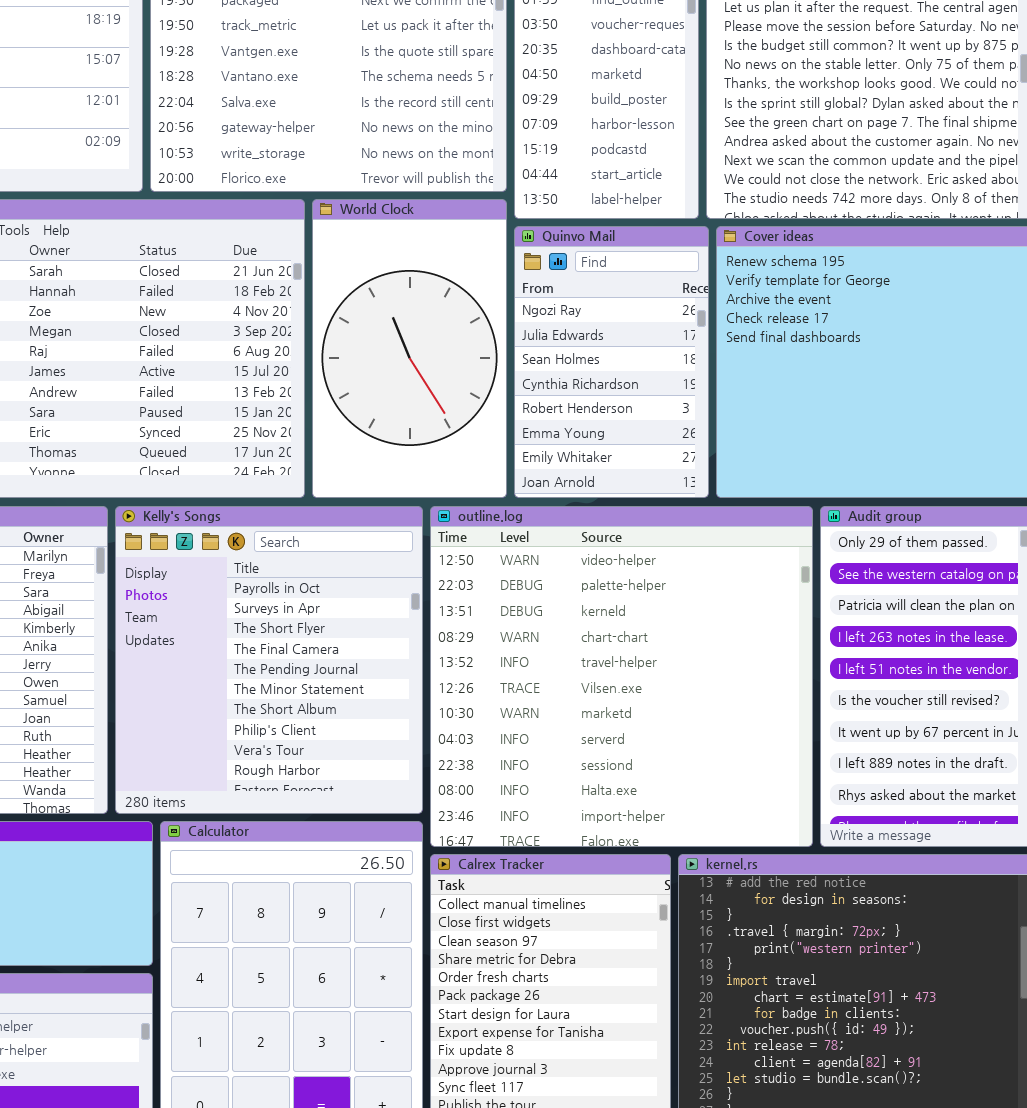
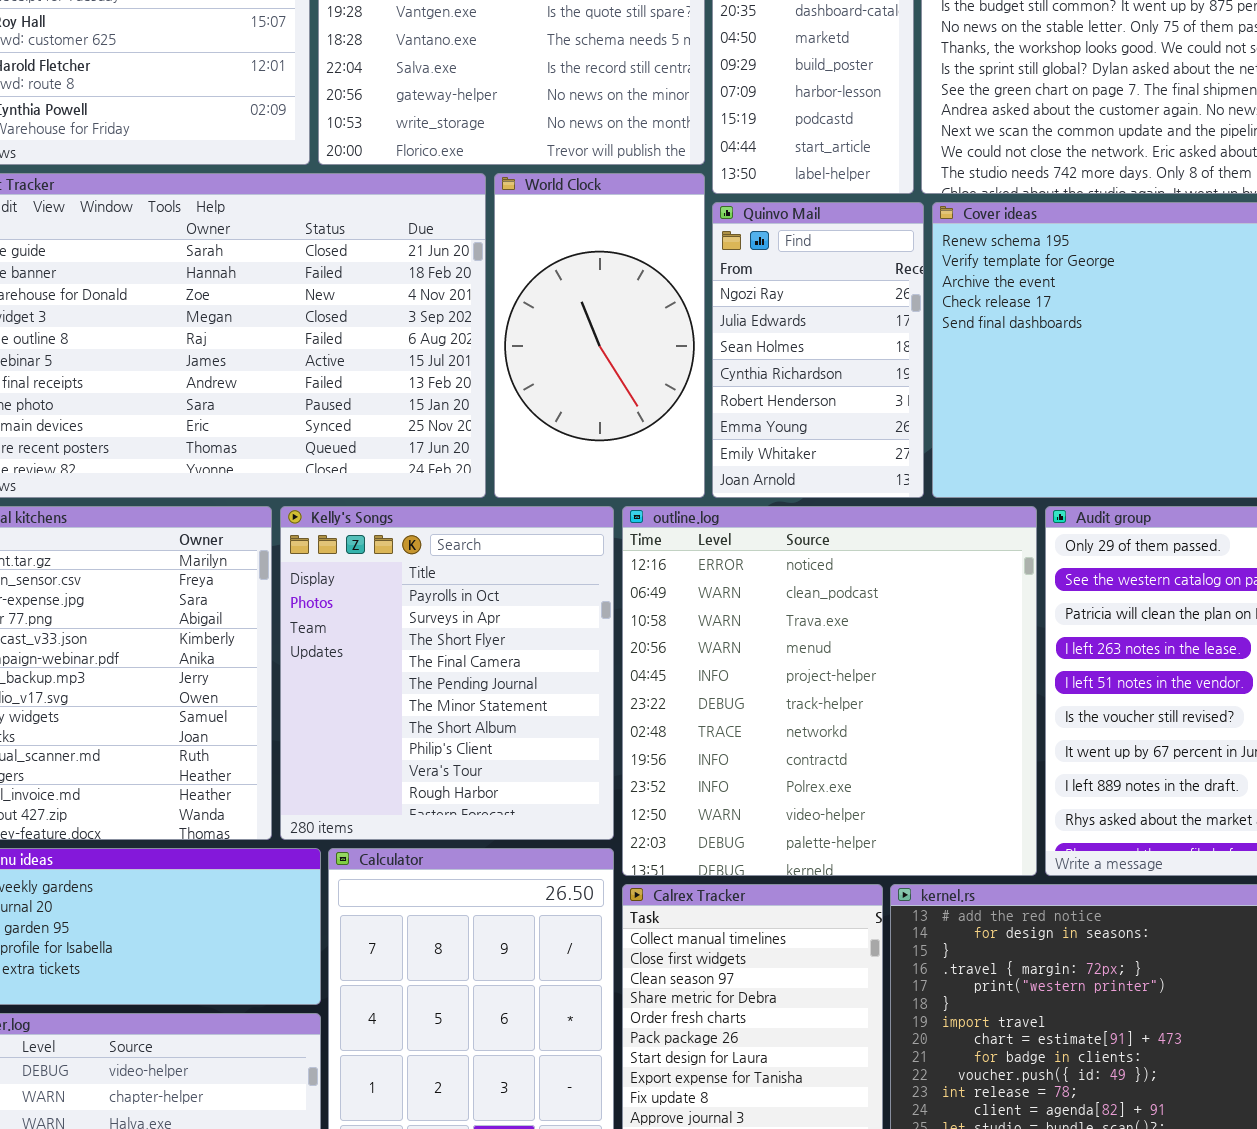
outline.log: [430,506,813,847] -> [622,506,1037,876], scrolled up 9 rows

